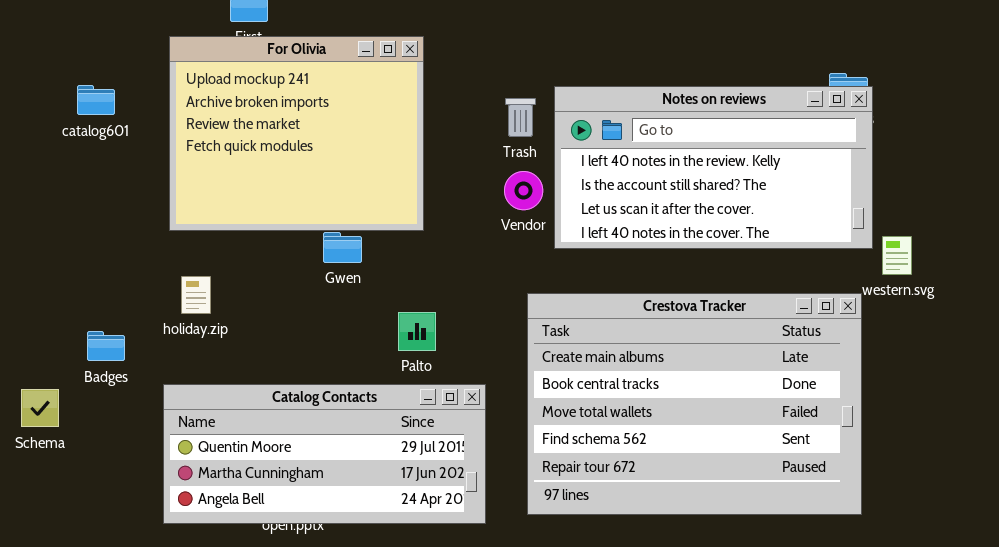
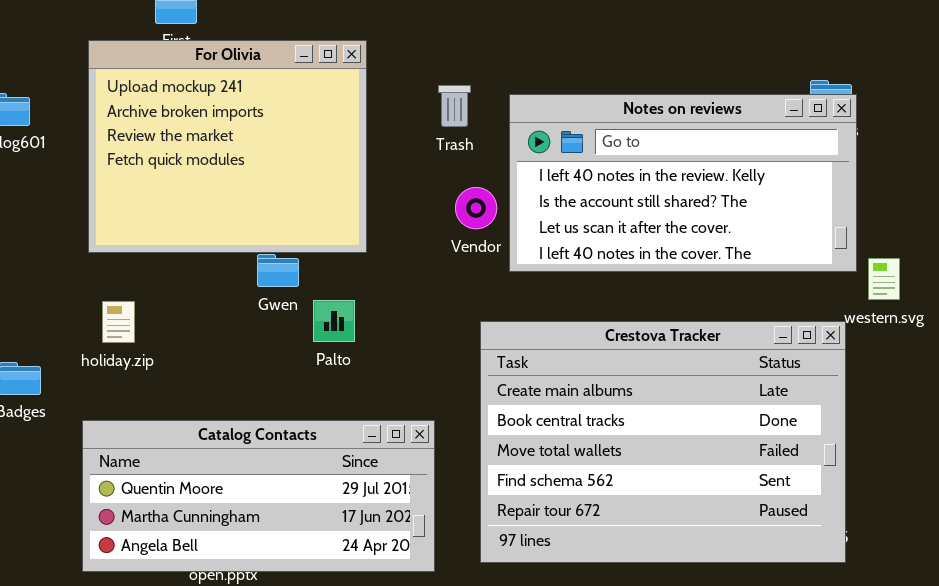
Trash: [505,98,536,137] -> [438,85,471,127], moved
Palto: [398,312,436,351] -> [313,300,355,342], moved

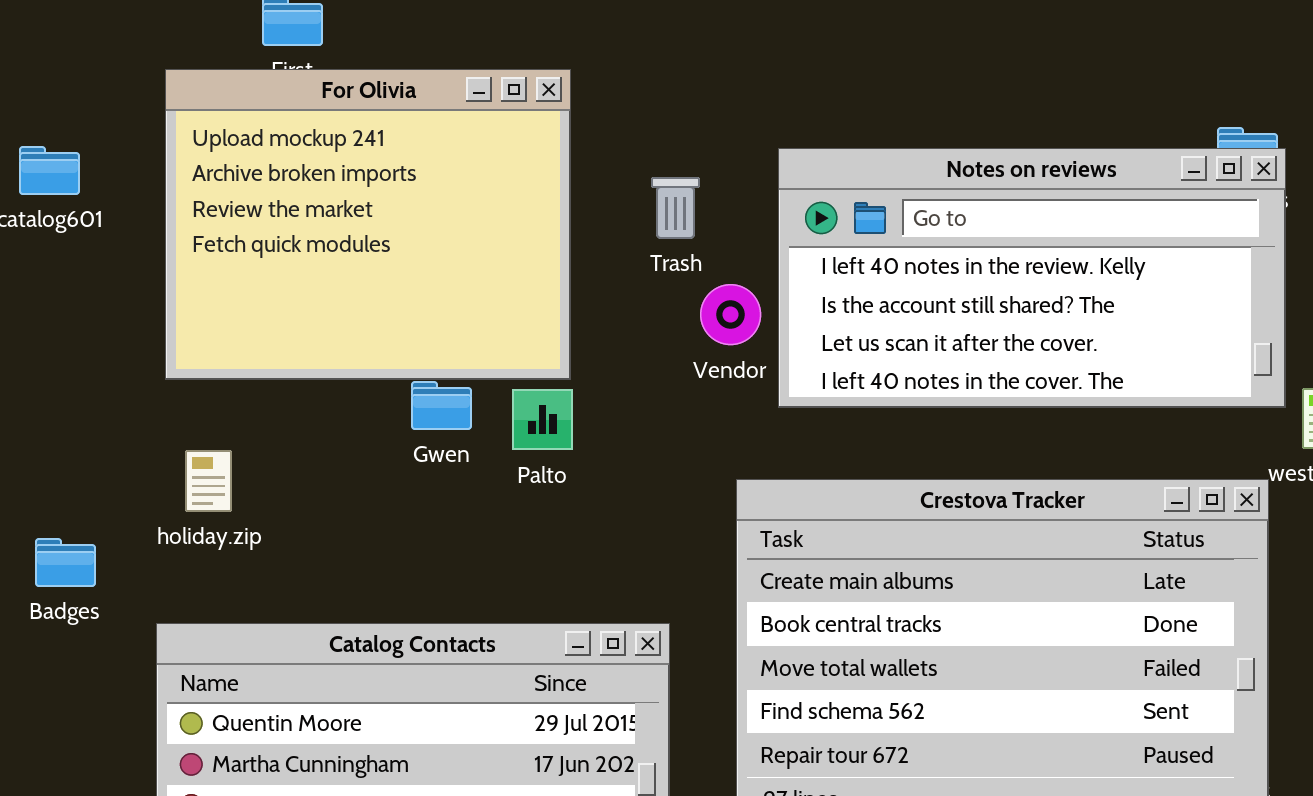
Trash: [438,85,471,127] -> [651,177,700,239], moved
Palto: [313,300,355,342] -> [512,389,573,450], moved

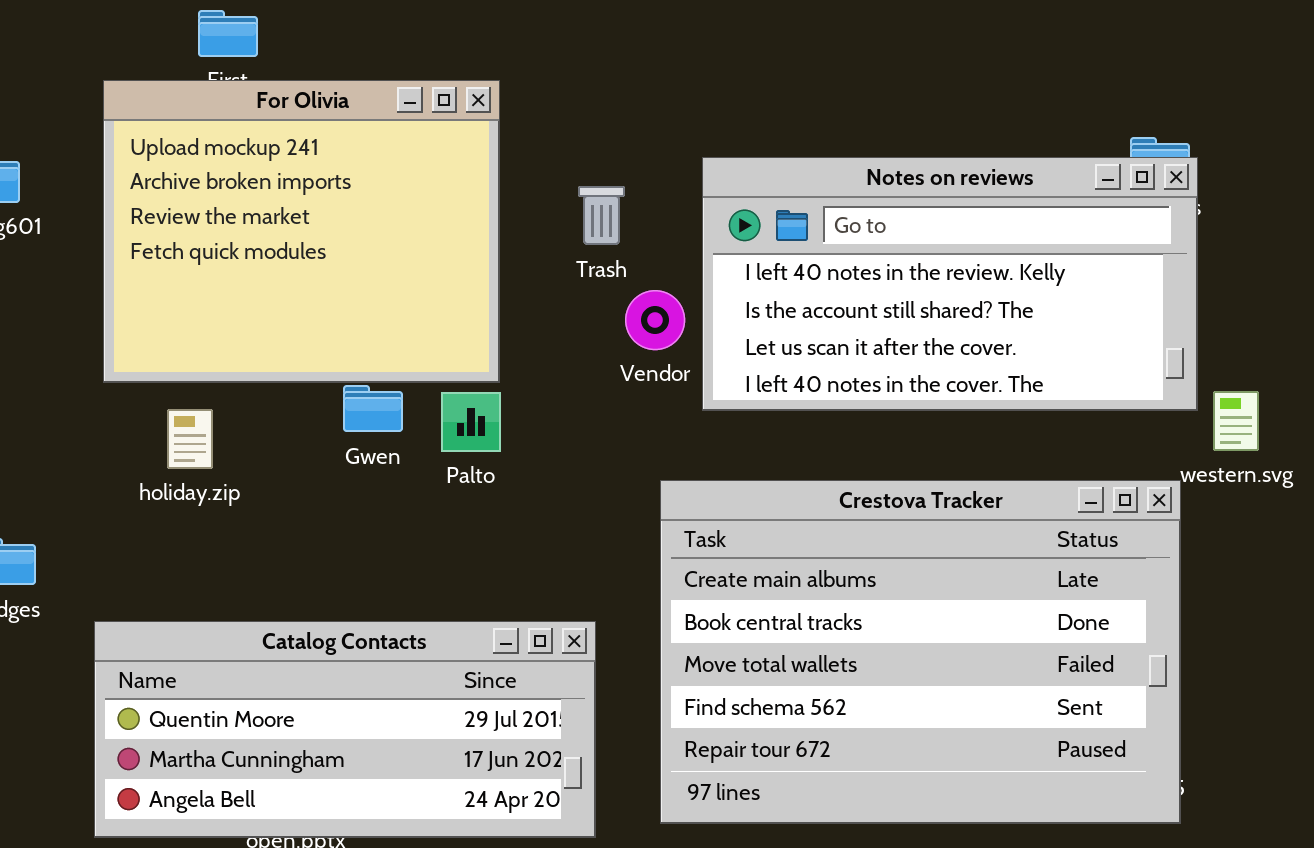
holiday.zip: [185,450,232,512] -> [167,409,213,469], moved

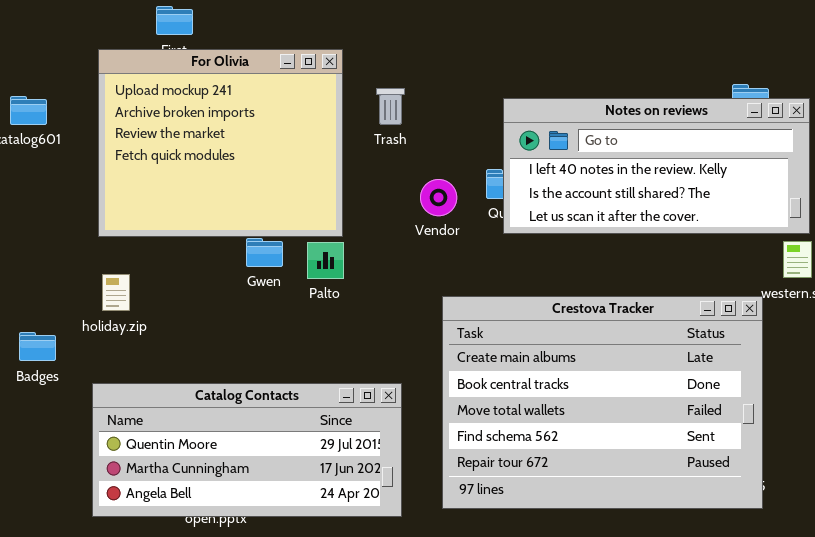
Notes on reviews: [702,157,1198,411] -> [503,98,810,234], moved, resized
Trash: [578,186,625,245] -> [376,88,405,125], moved
holiday.zip: [167,409,213,469] -> [102,274,130,311], moved

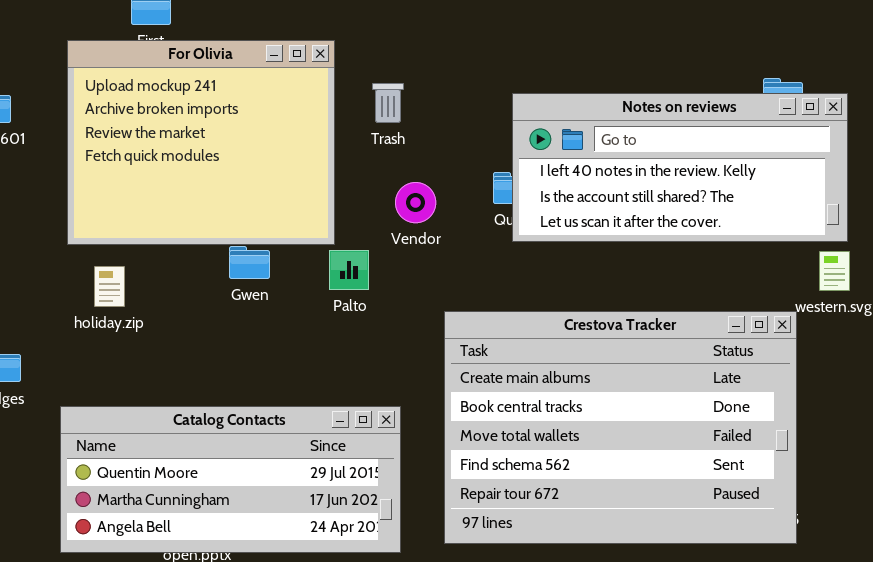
Vendor: [420,179,457,216] -> [395,182,436,223], moved
Palto: [307,242,344,279] -> [329,250,369,290], moved
holiday.zip: [102,274,130,311] -> [94,266,125,307], moved

